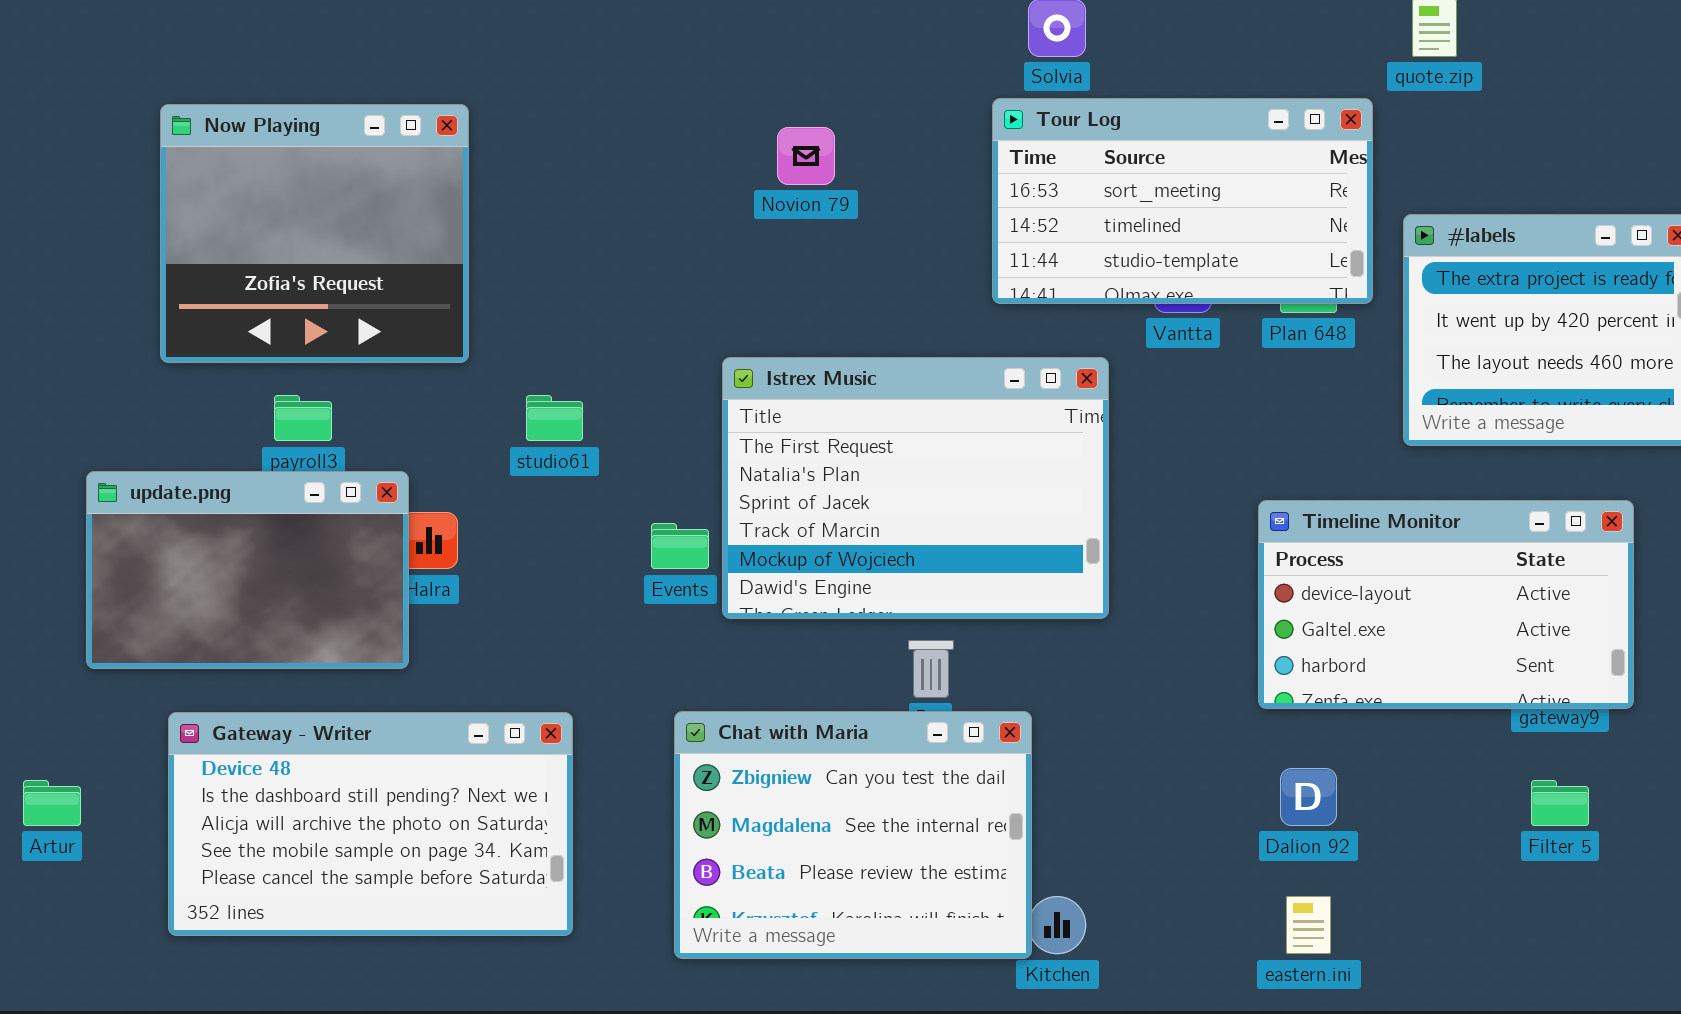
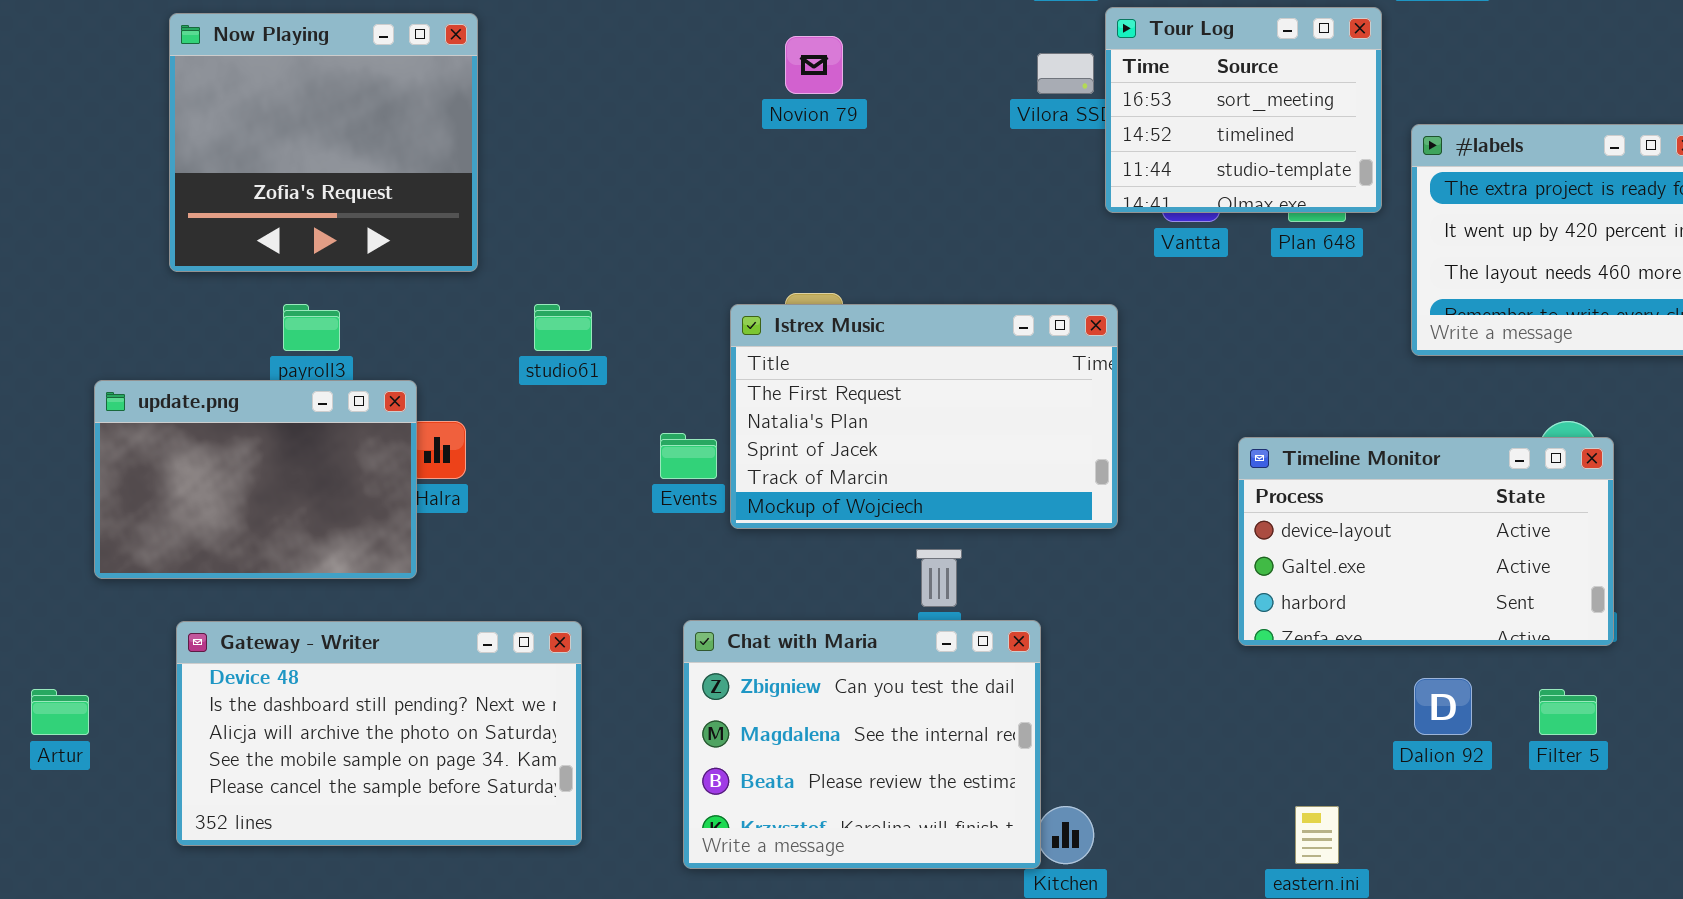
Tour Log: [992,98,1373,304] -> [1105,7,1382,213], resized
Istrex Music: [722,357,1109,619] -> [730,304,1118,529], resized
Timeline Monitor: [1258,500,1634,709] -> [1238,437,1614,646], moved
Dalion 92: [1280,768,1337,826] -> [1414,678,1472,735], moved

